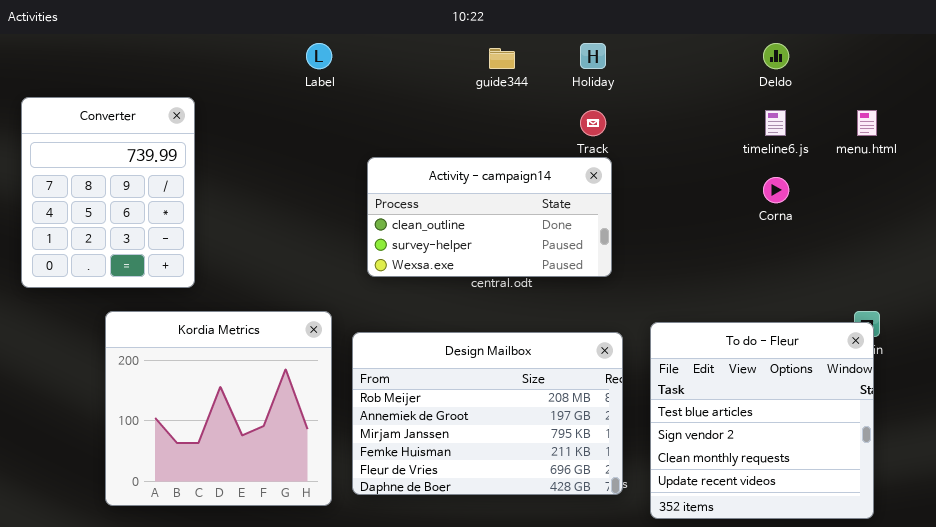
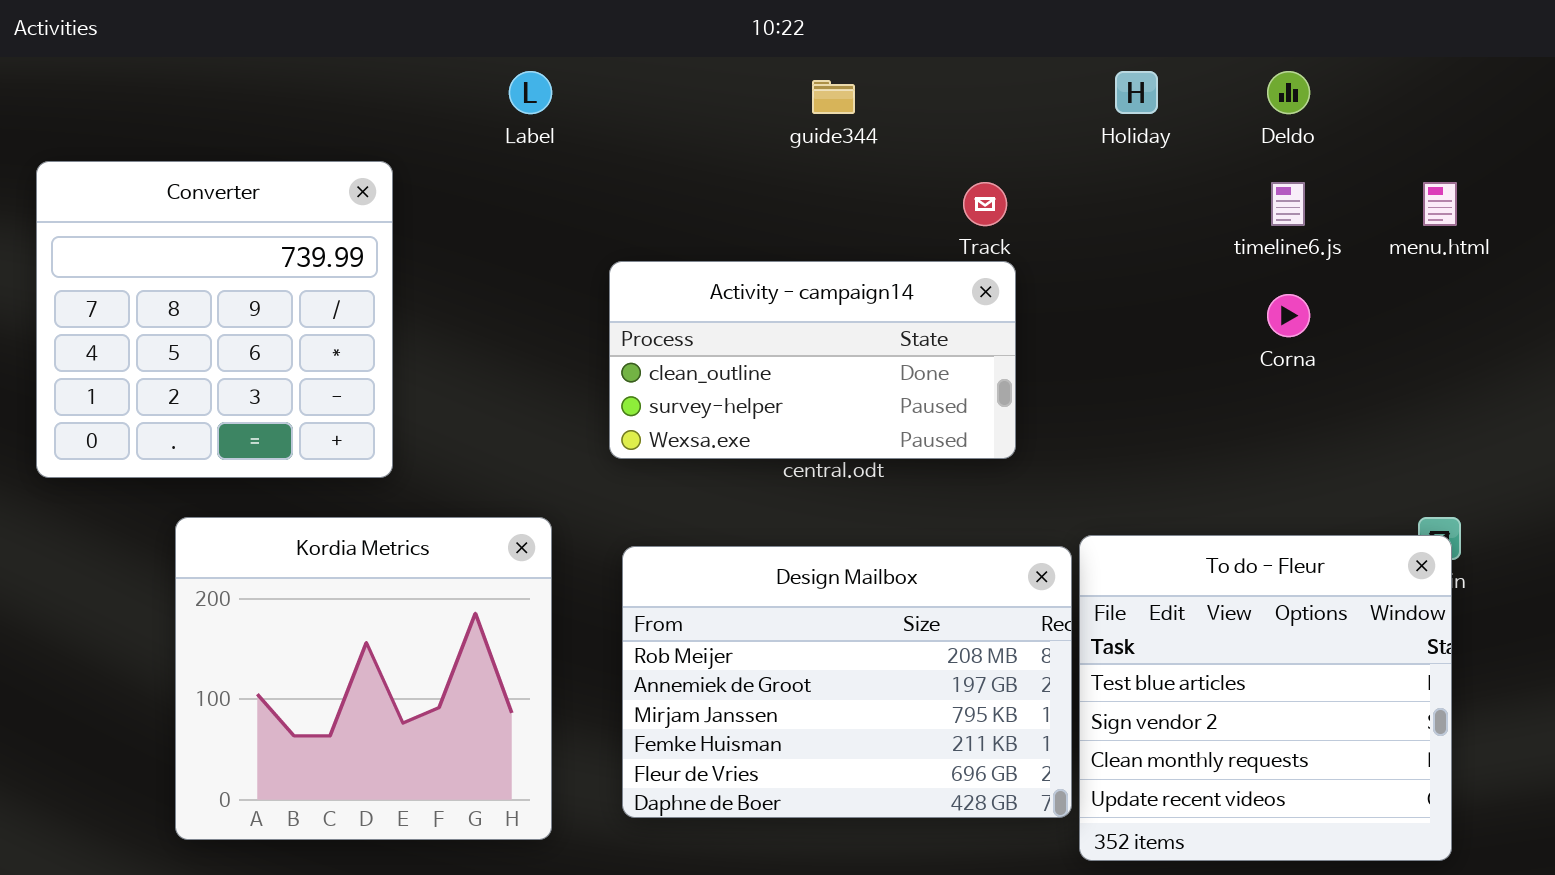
Holiday: [580,43,606,69] -> [1115,71,1158,114], moved
Converter: [21,97,195,288] -> [36,161,393,478], resized
Design Mailbox: [352,332,623,495] -> [622,546,1072,818], moved

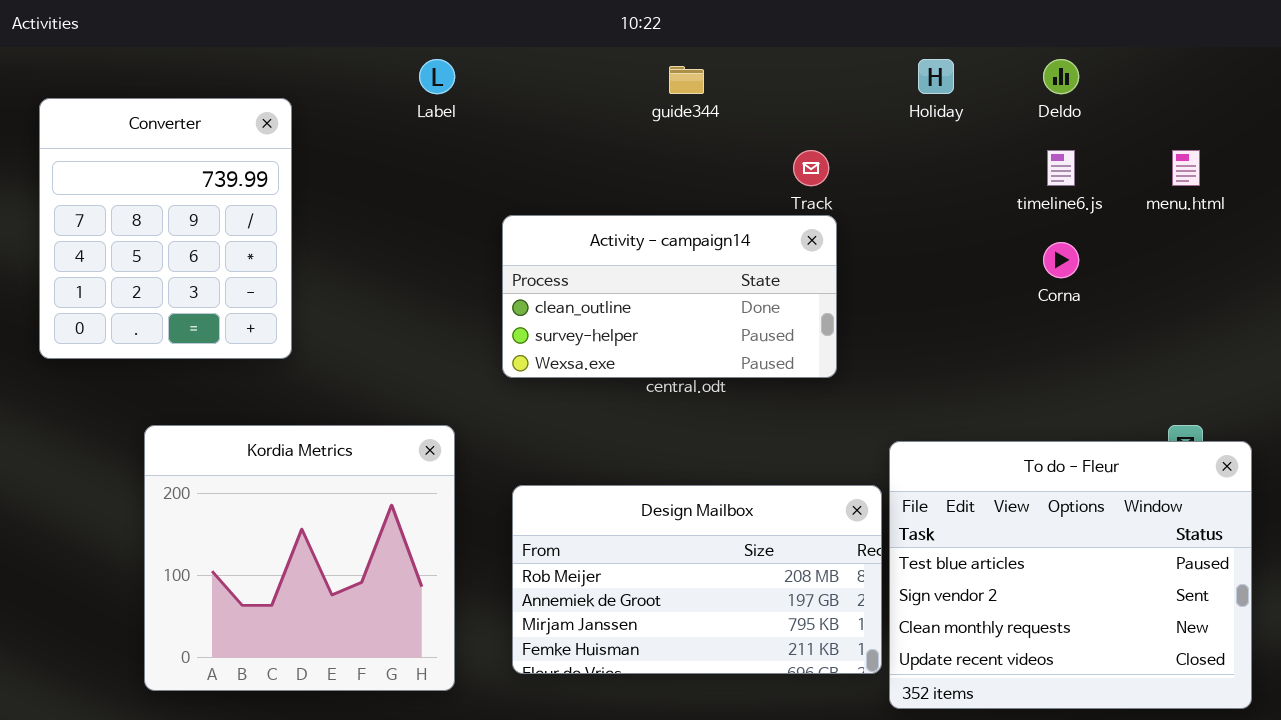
Converter: [36,161,393,478] -> [39,98,292,359], moved, resized
To do - Fleur: [1079,535,1452,861] -> [889,441,1252,709], resized
Design Mailbox: [622,546,1072,818] -> [512,485,882,674], resized

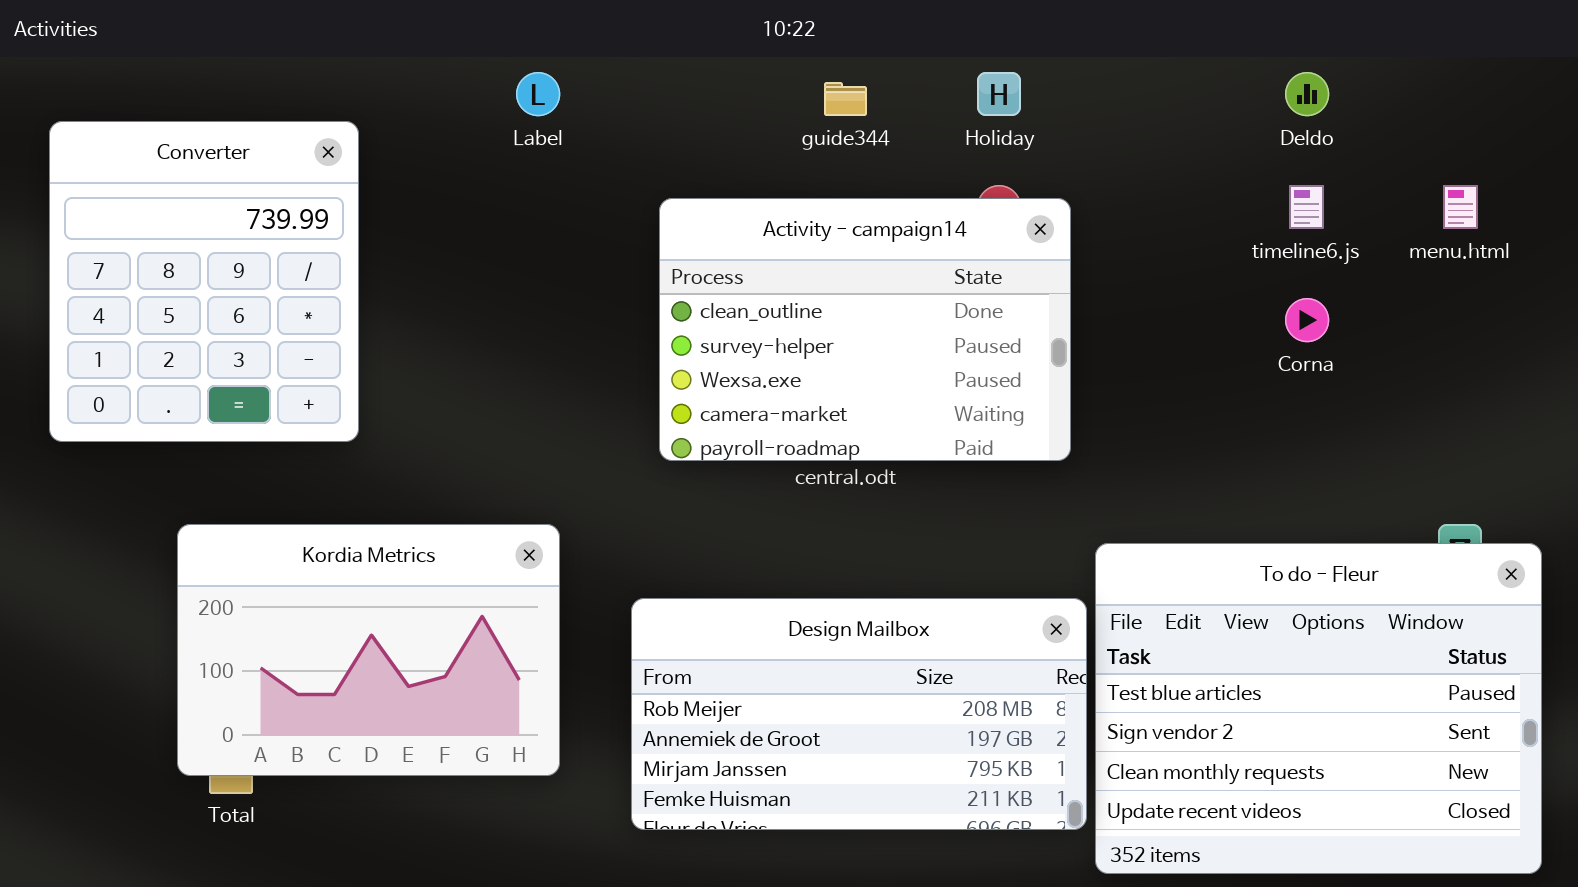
Holiday: [918,59,954,94] -> [977,72,1021,116], moved
Activity - campaign14: [502,215,837,378] -> [659,198,1071,461], moved, resized
Kordia Metrics: [144,425,455,691] -> [177,524,560,776], resized

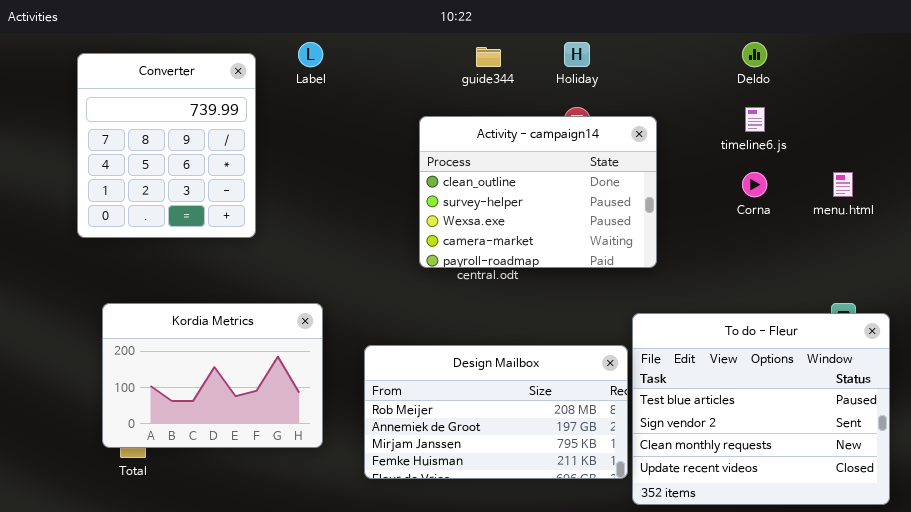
Converter: [49,121,359,442] -> [77,53,256,238], moved
menu.html: [1443,185,1478,229] -> [833,172,853,197], moved
Activity - campaign14: [659,198,1071,461] -> [419,116,657,268], moved

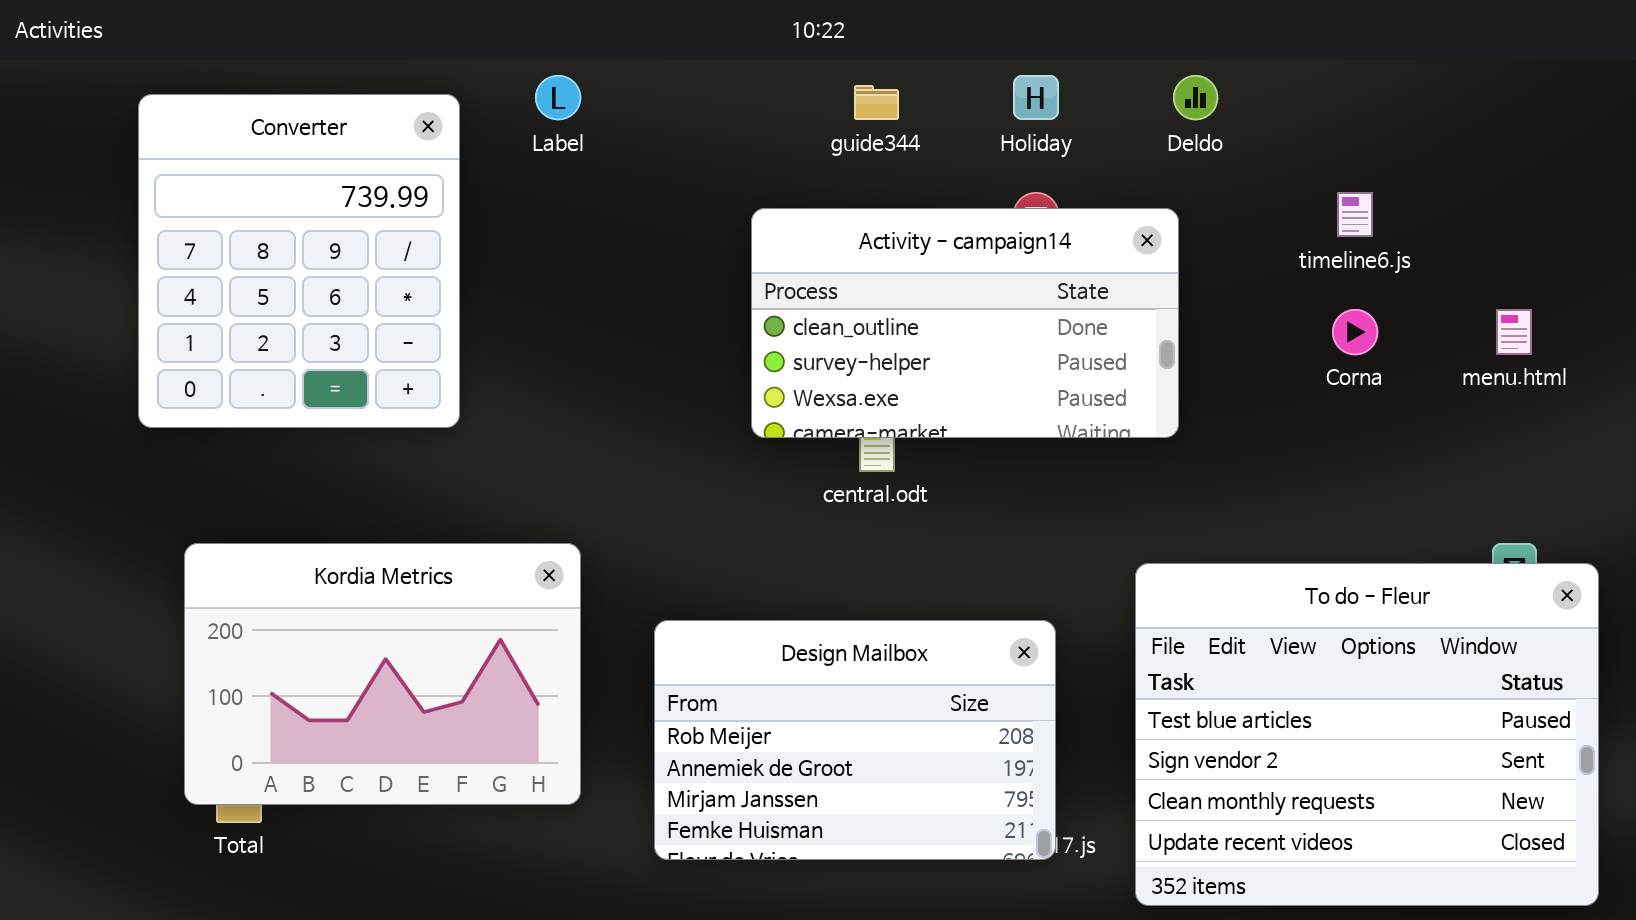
Deldo: [742,42,767,67] -> [1173,75,1218,120], moved
Activity - campaign14: [419,116,657,268] -> [751,208,1179,438], resized
Design Mailbox: [364,345,628,479] -> [654,620,1056,860], resized

